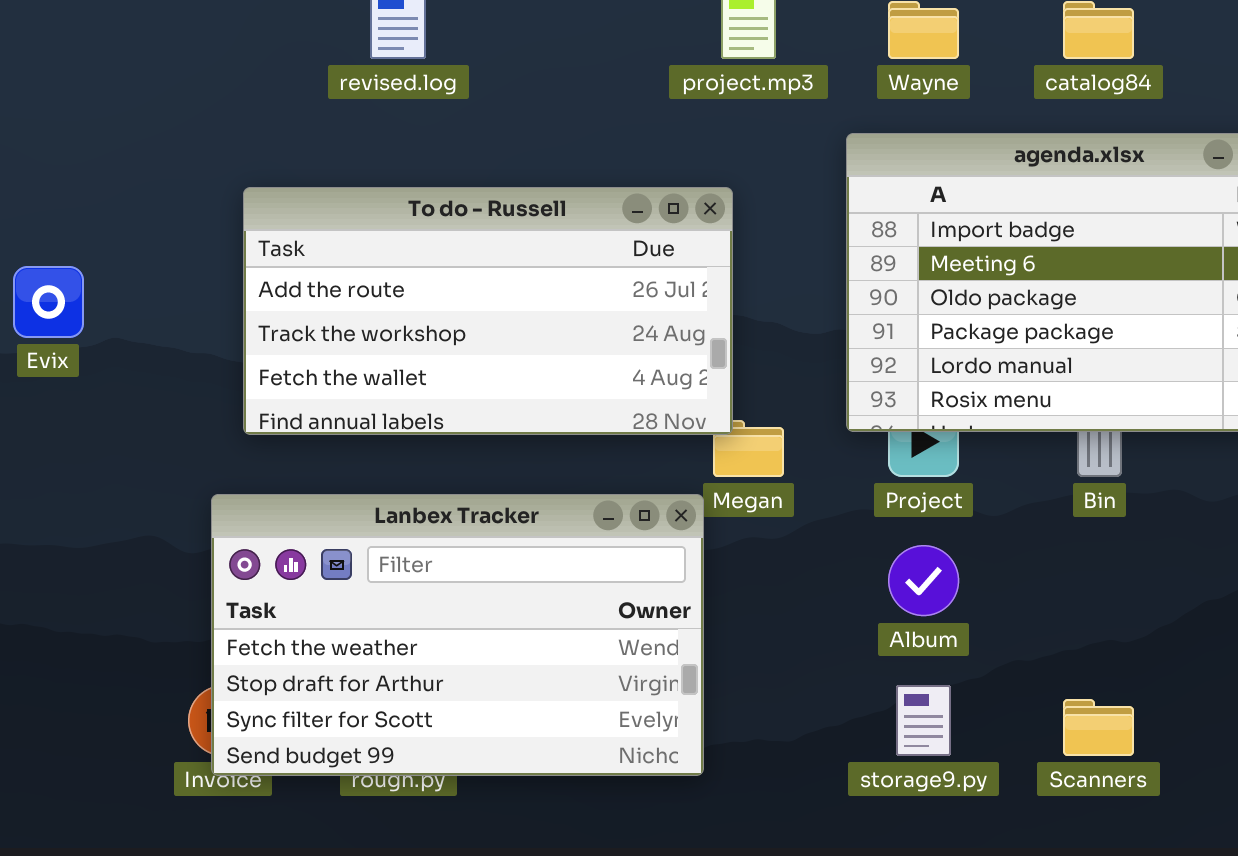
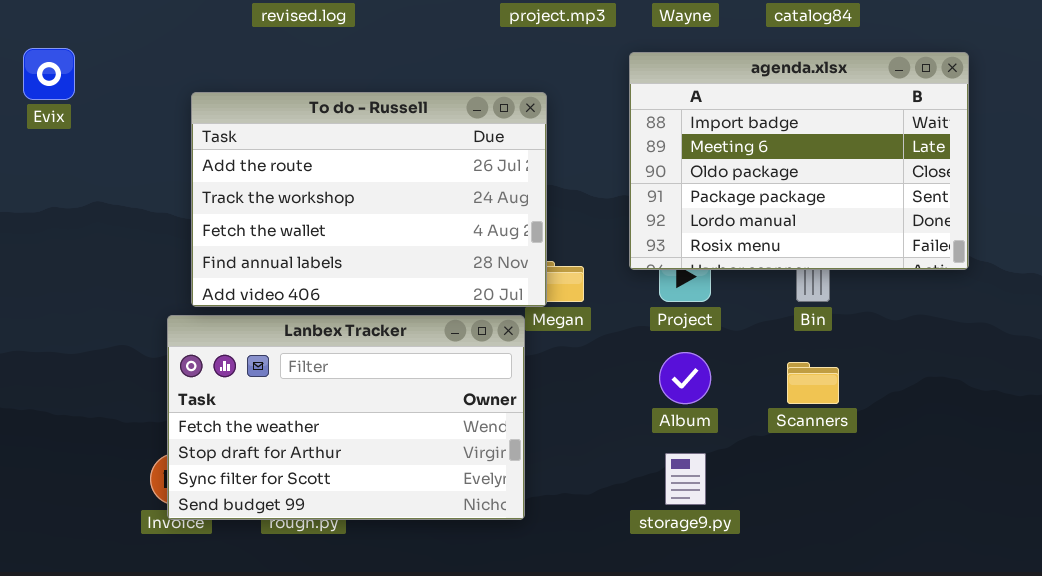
To do - Russell: [243,187,733,435] -> [191,92,547,307], resized
Evix: [13,266,84,338] -> [23,48,75,100], moved
Scanners: [1063,699,1134,756] -> [787,362,839,404], moved

